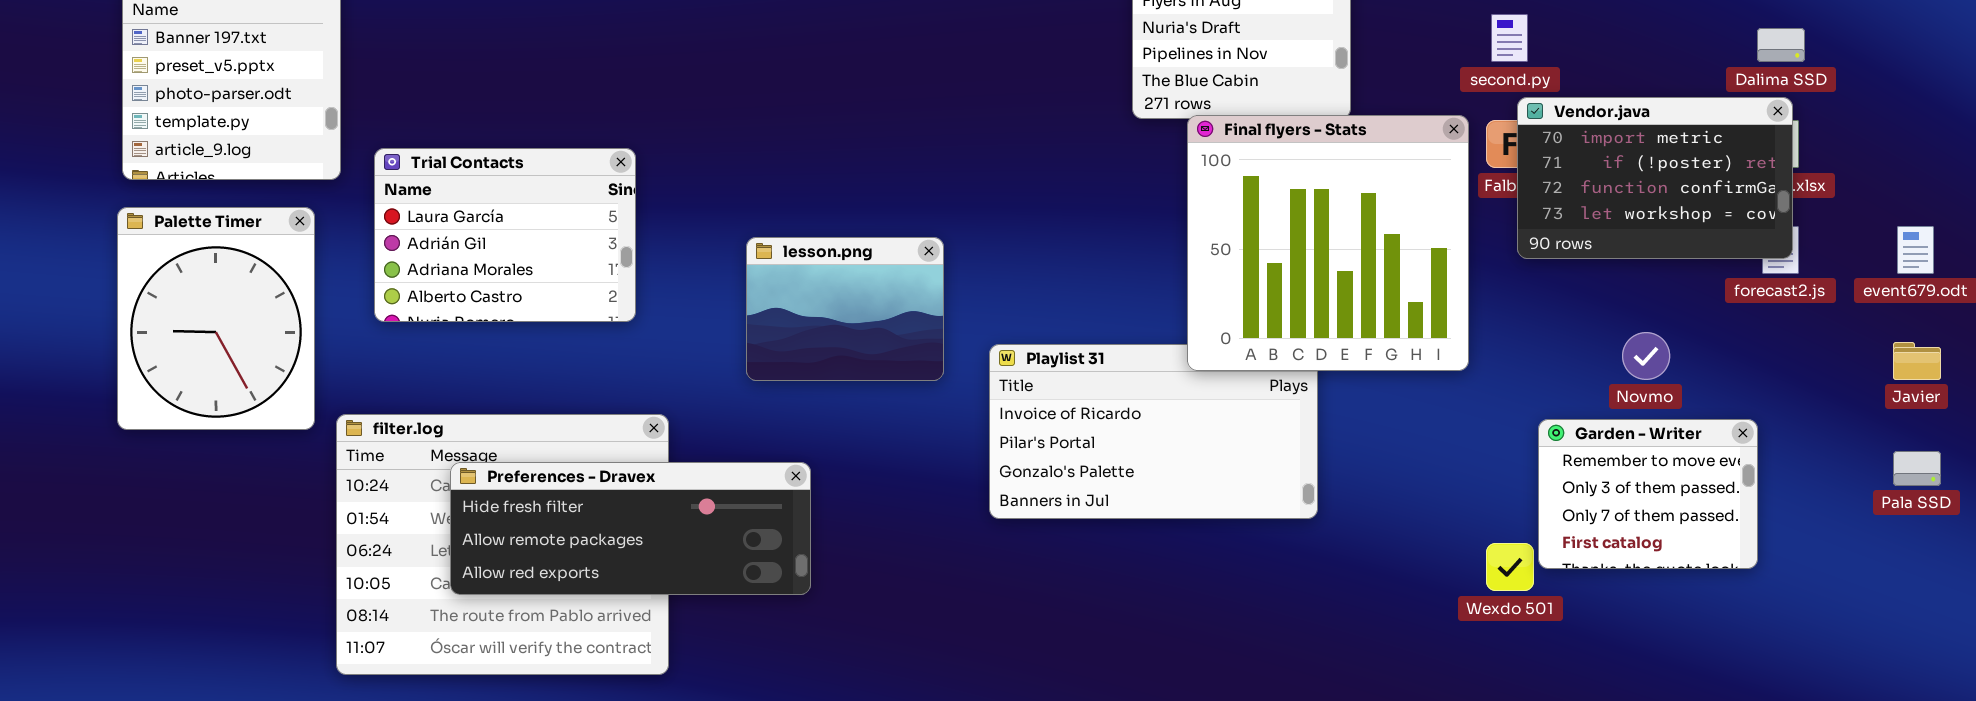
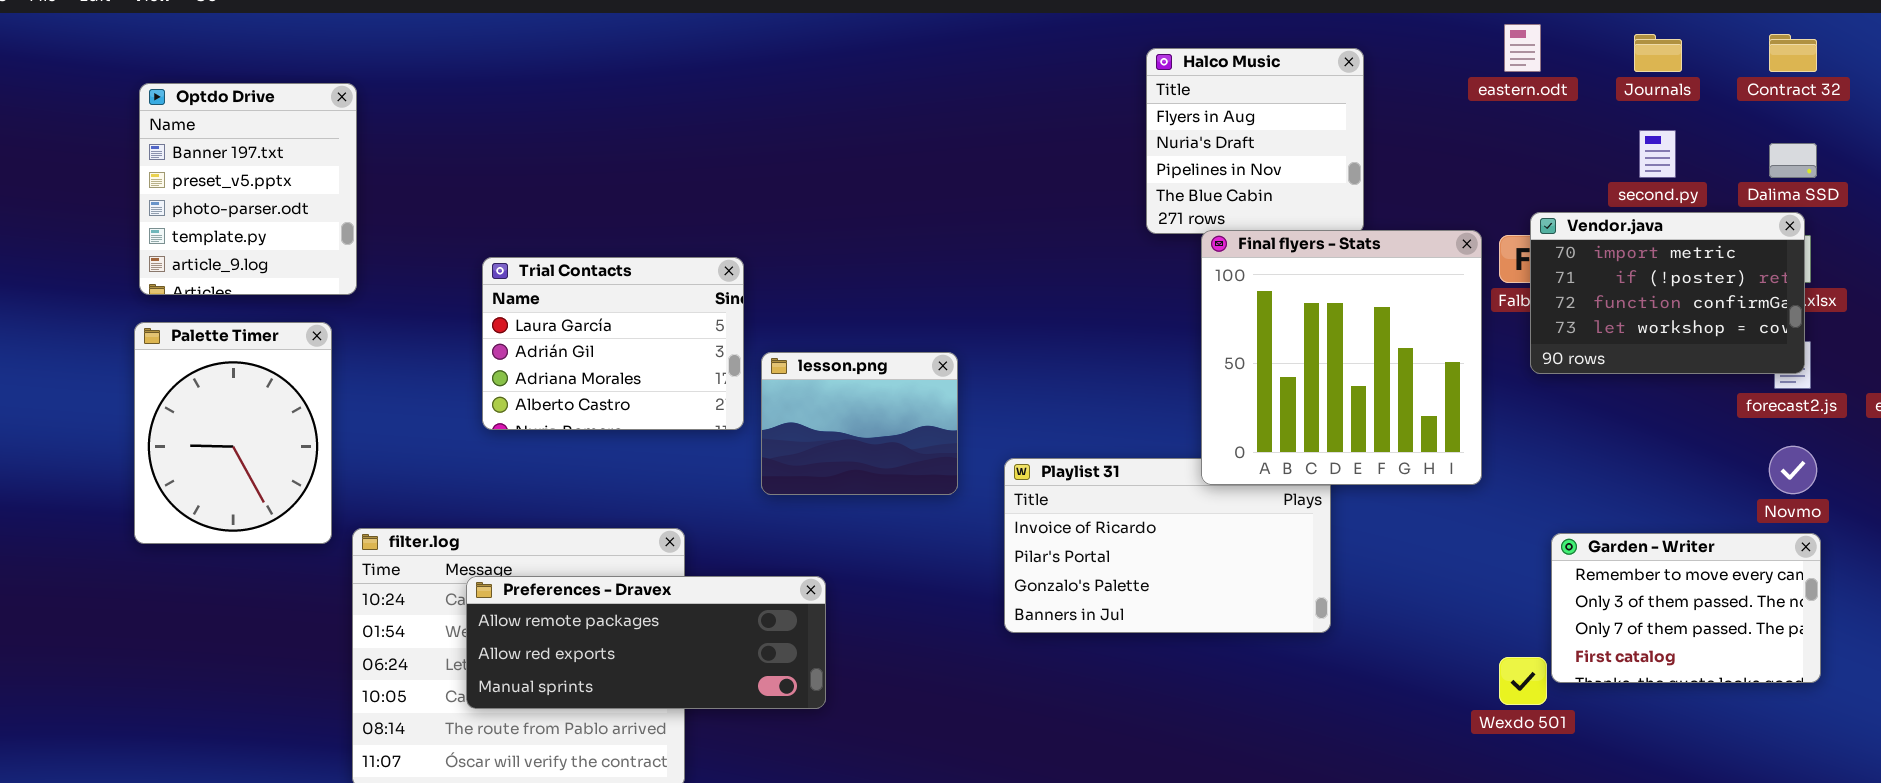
second.py: [1491,14,1528,62] -> [1639,130,1676,178], moved
Trial Contacts: [374,148,636,322] -> [482,257,744,430], moved
Novmo: [1622,332,1670,380] -> [1769,446,1817,494], moved
Garden - Writer: [1538,419,1758,569] -> [1551,533,1821,683], resized
Preferences - Dravex: [450,462,811,595] -> [466,576,826,709], scrolled down 1 row

